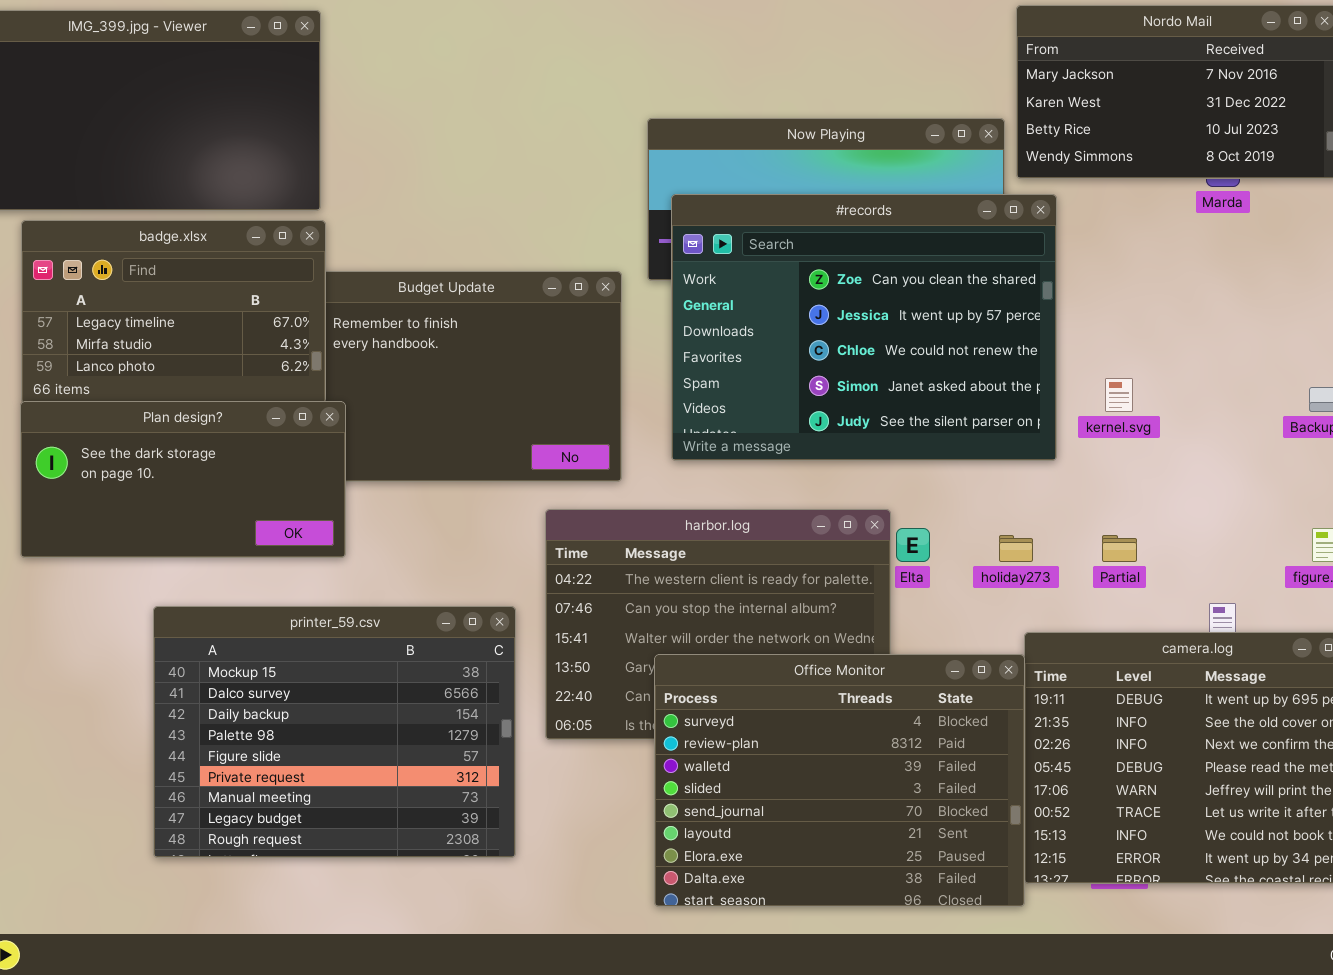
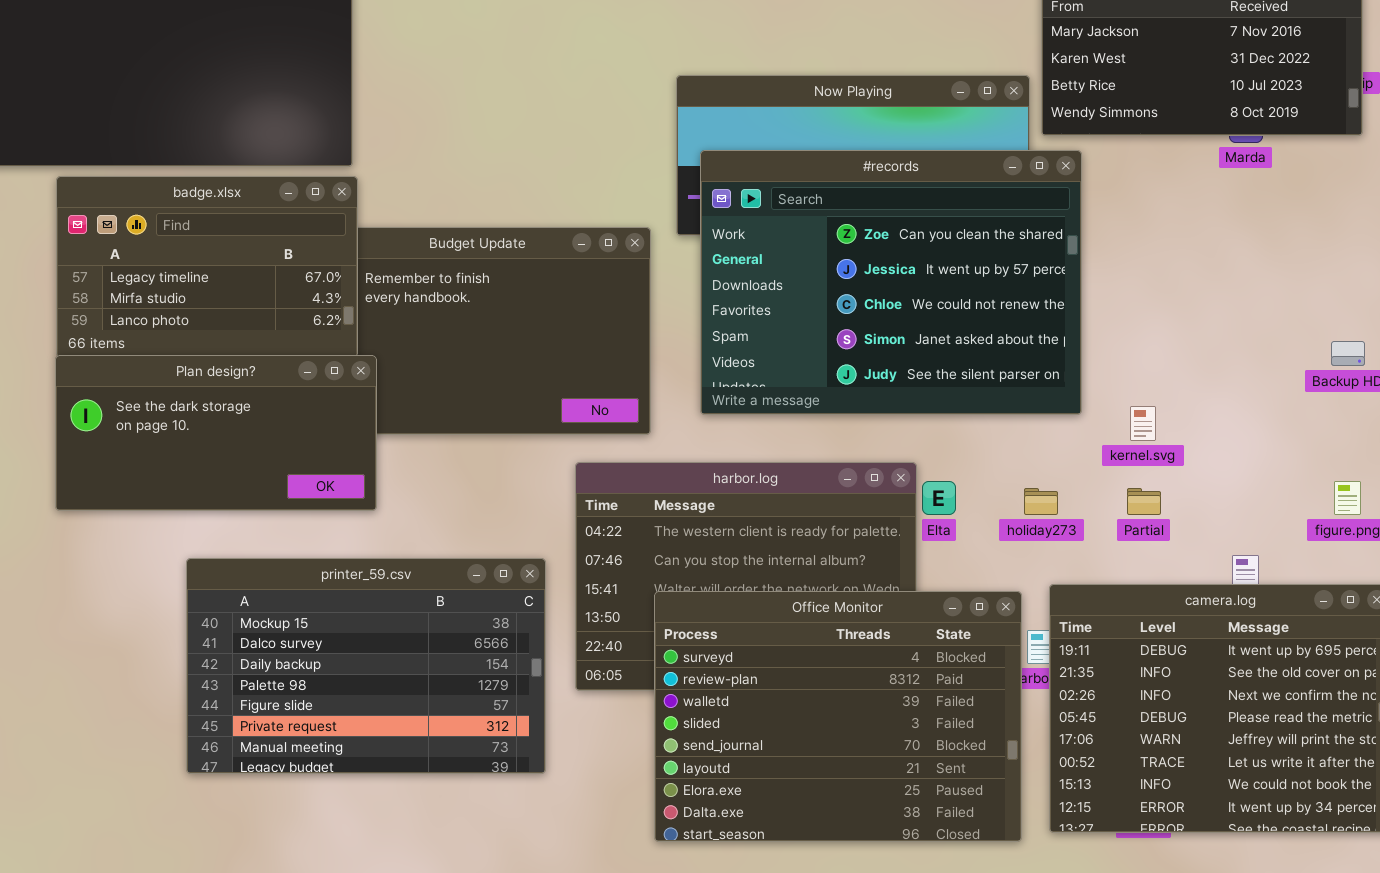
kernel.svg: [1105,378,1133,412] -> [1130,406,1156,441], moved
printer_59.csv: [153,606,516,858] -> [186,558,546,774], resized
Office Monitor: [654,654,1025,907] -> [654,591,1022,842], moved

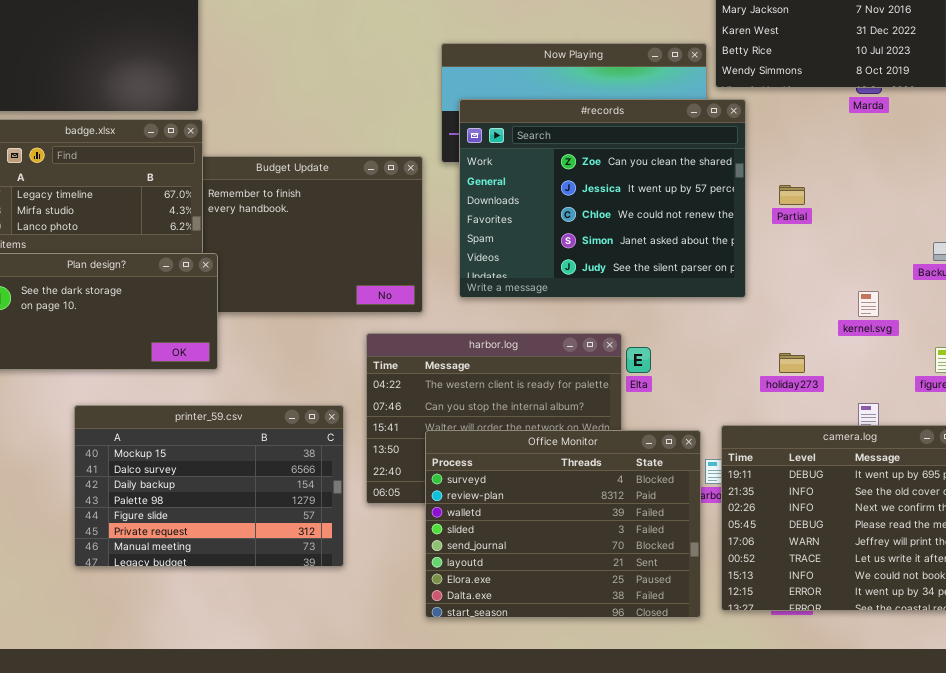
kernel.svg: [1130,406,1156,441] -> [858,291,879,317], moved
holiday273: [1024,488,1058,515] -> [779,353,805,373], moved
Partial: [1127,488,1161,515] -> [779,185,805,205], moved

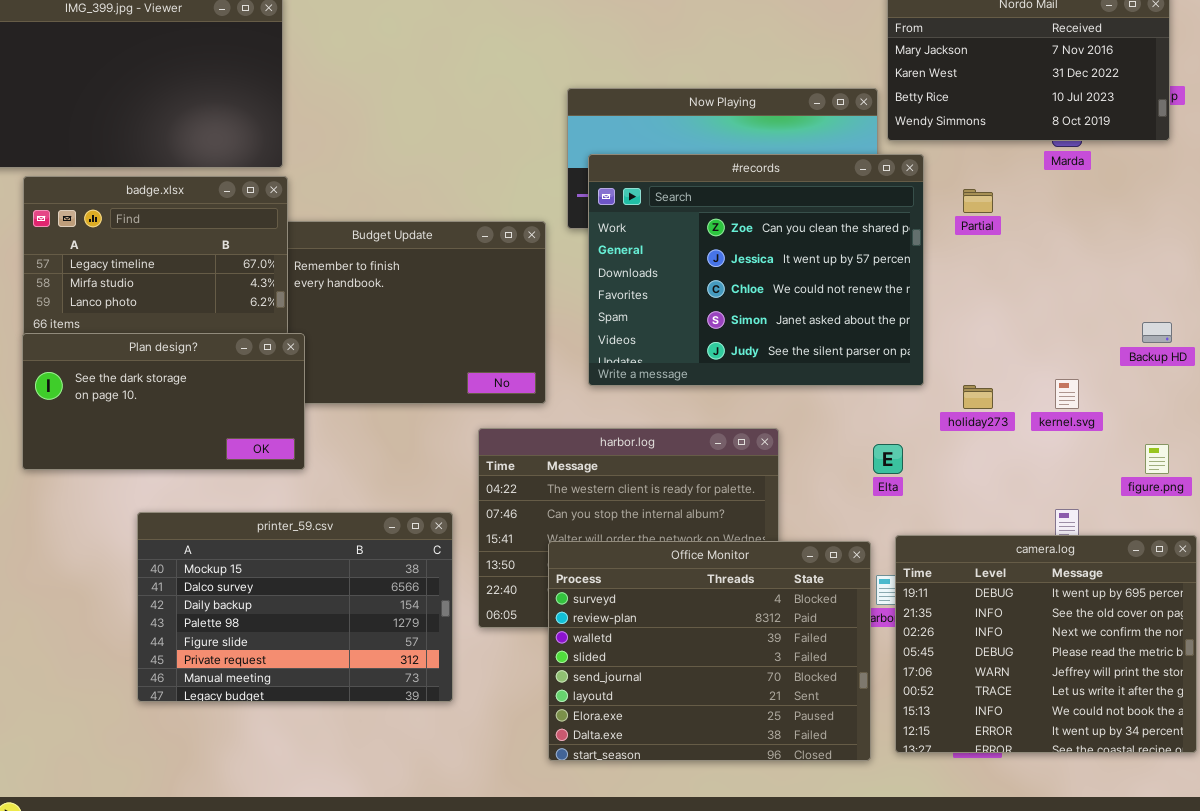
Partial: [779,185,805,205] -> [963,189,993,213], moved
Elta: [626,347,651,373] -> [873,444,903,474], moved
holiday273: [779,353,805,373] -> [963,385,993,409], moved

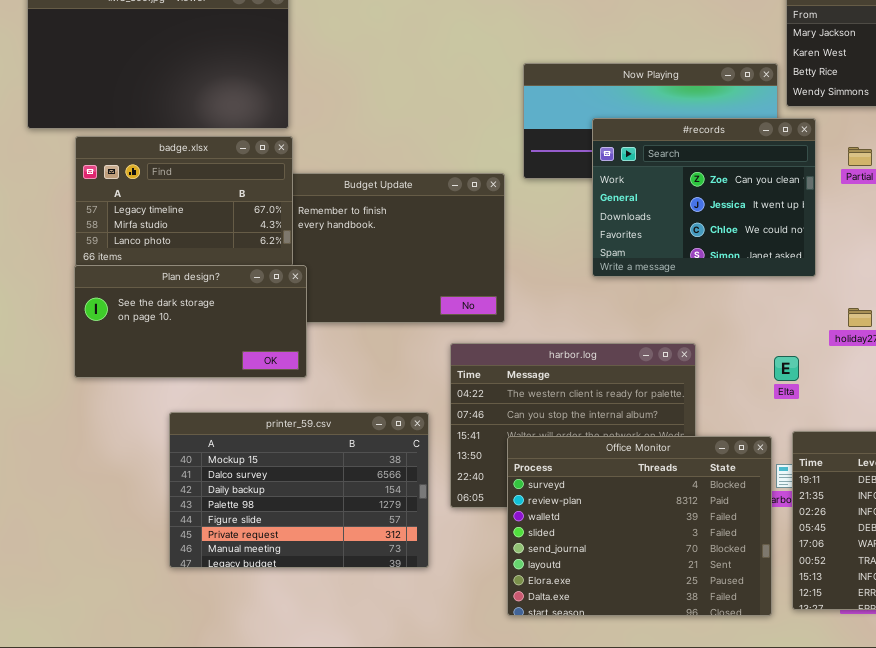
#records: [588,154,924,386] -> [592,118,816,277], resized

